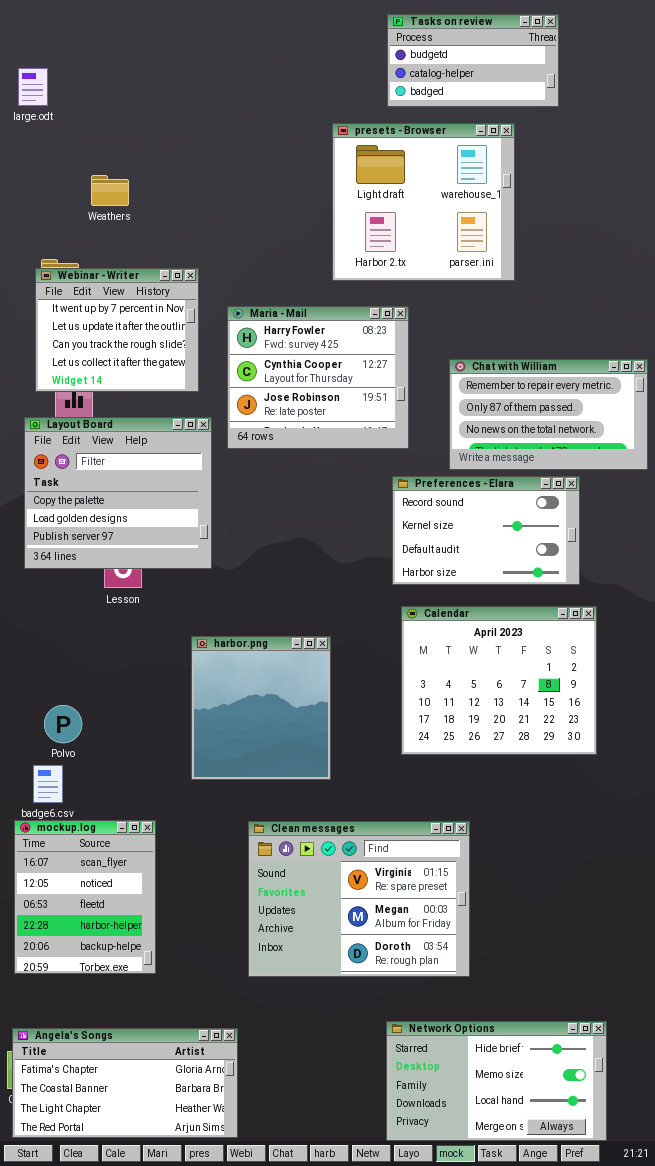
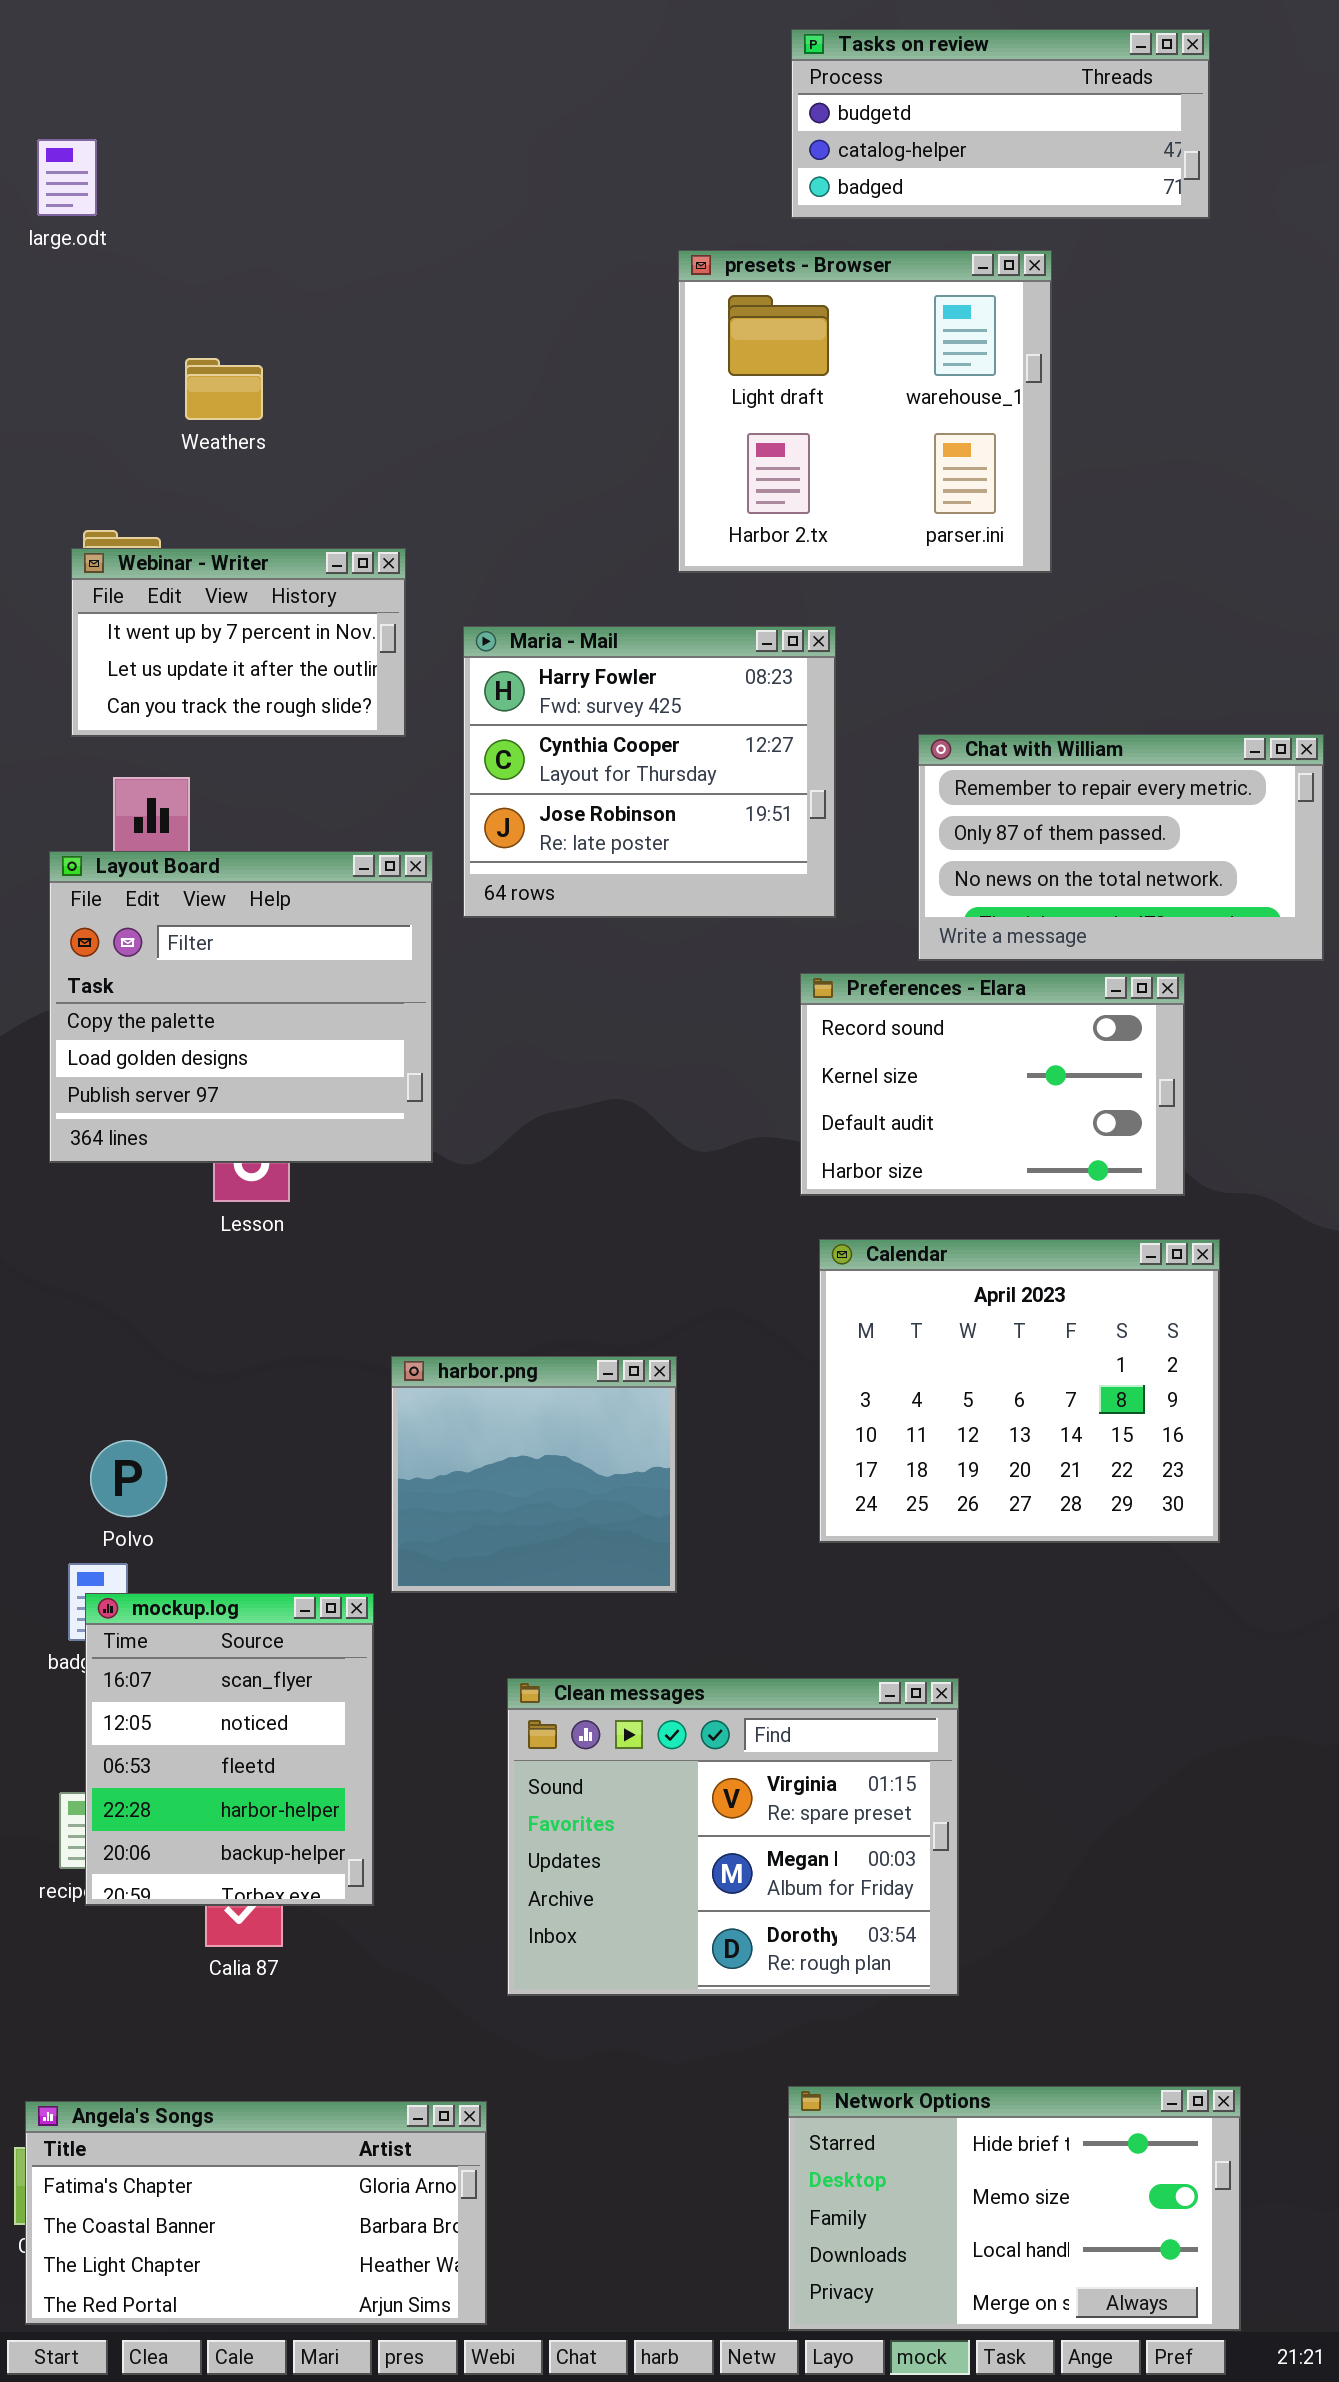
Tasks on review: [387,14,559,107] -> [791,29,1210,219], resized
Webinar - Writer: [35,268,199,392] -> [71,548,406,737], resized
harbor.png: [191,636,331,780] -> [391,1356,677,1593], resized
mockup.log: [14,820,156,974] -> [85,1593,374,1906], moved

